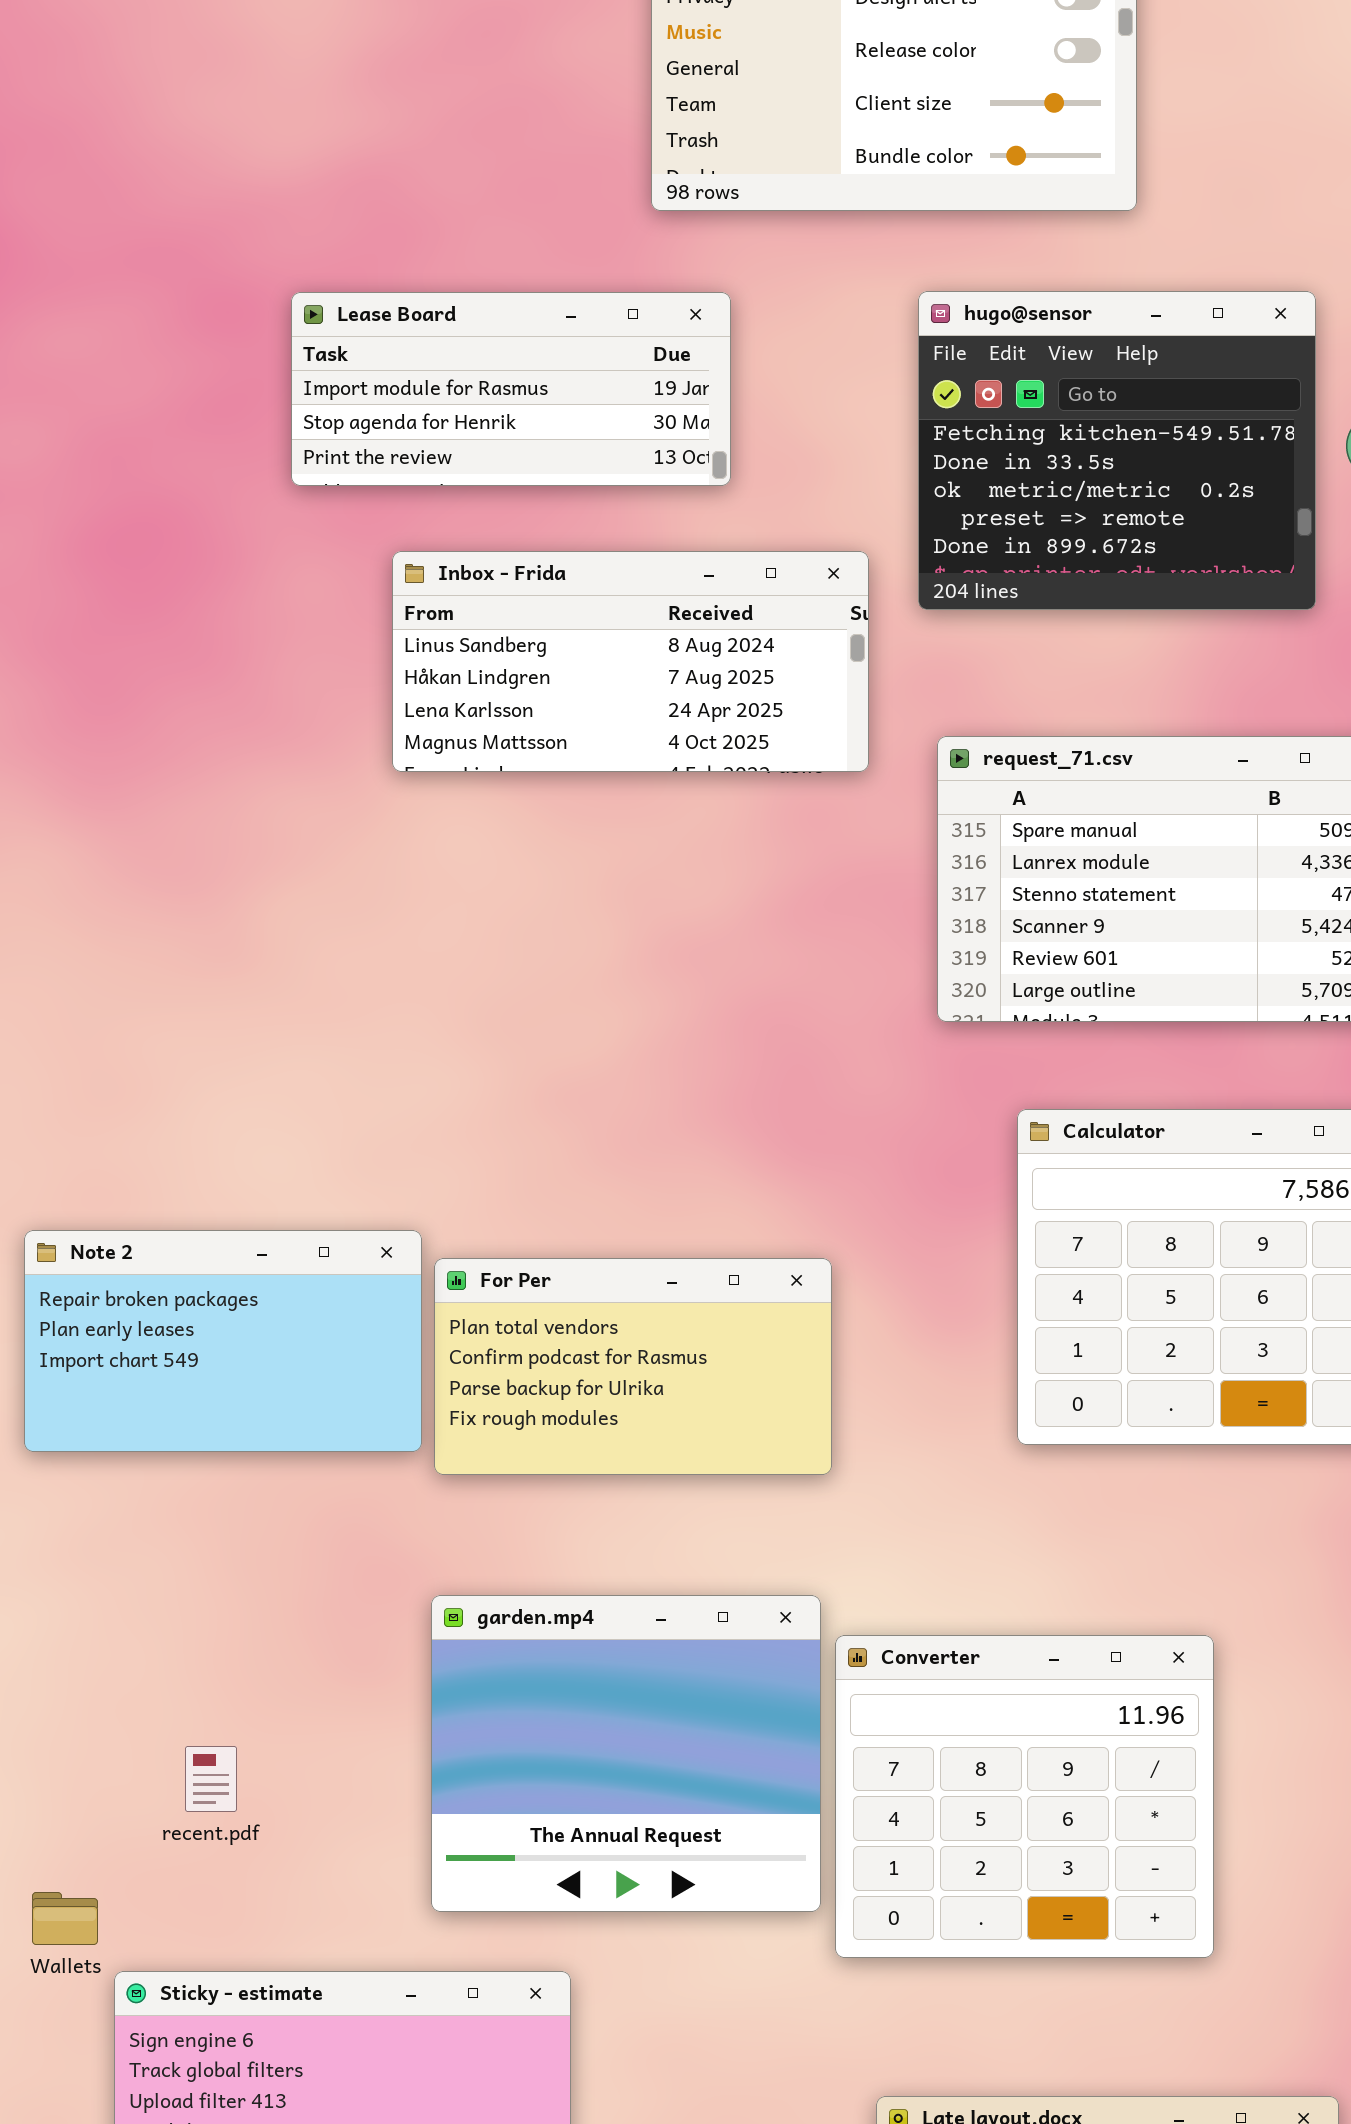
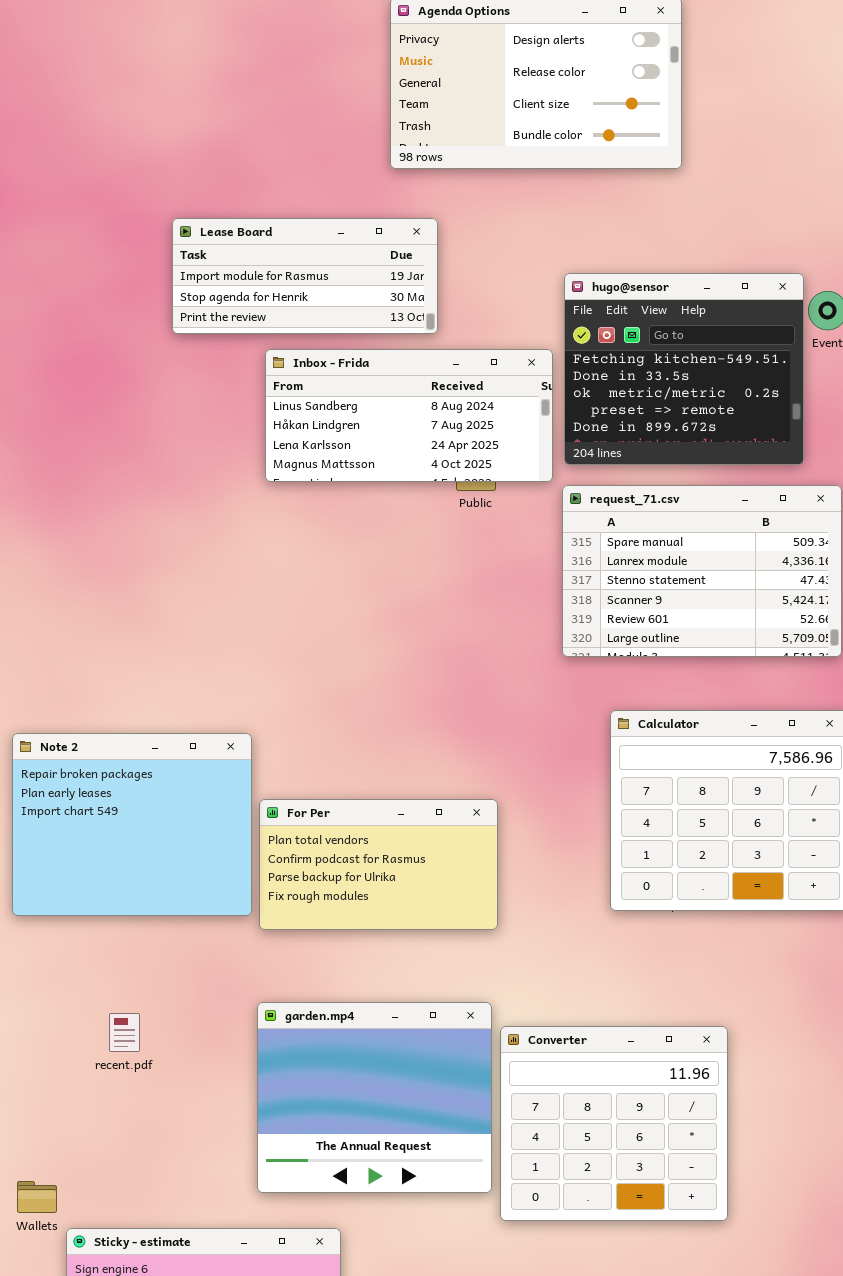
hugo@sensor: [918,291,1316,610] -> [564,273,804,465], moved
Inbox - Frida: [392,551,869,772] -> [265,349,553,482], moved
Note 2: [24,1230,422,1452] -> [12,733,252,916], resized
recent.pdf: [185,1746,237,1812] -> [109,1013,140,1052], moved

